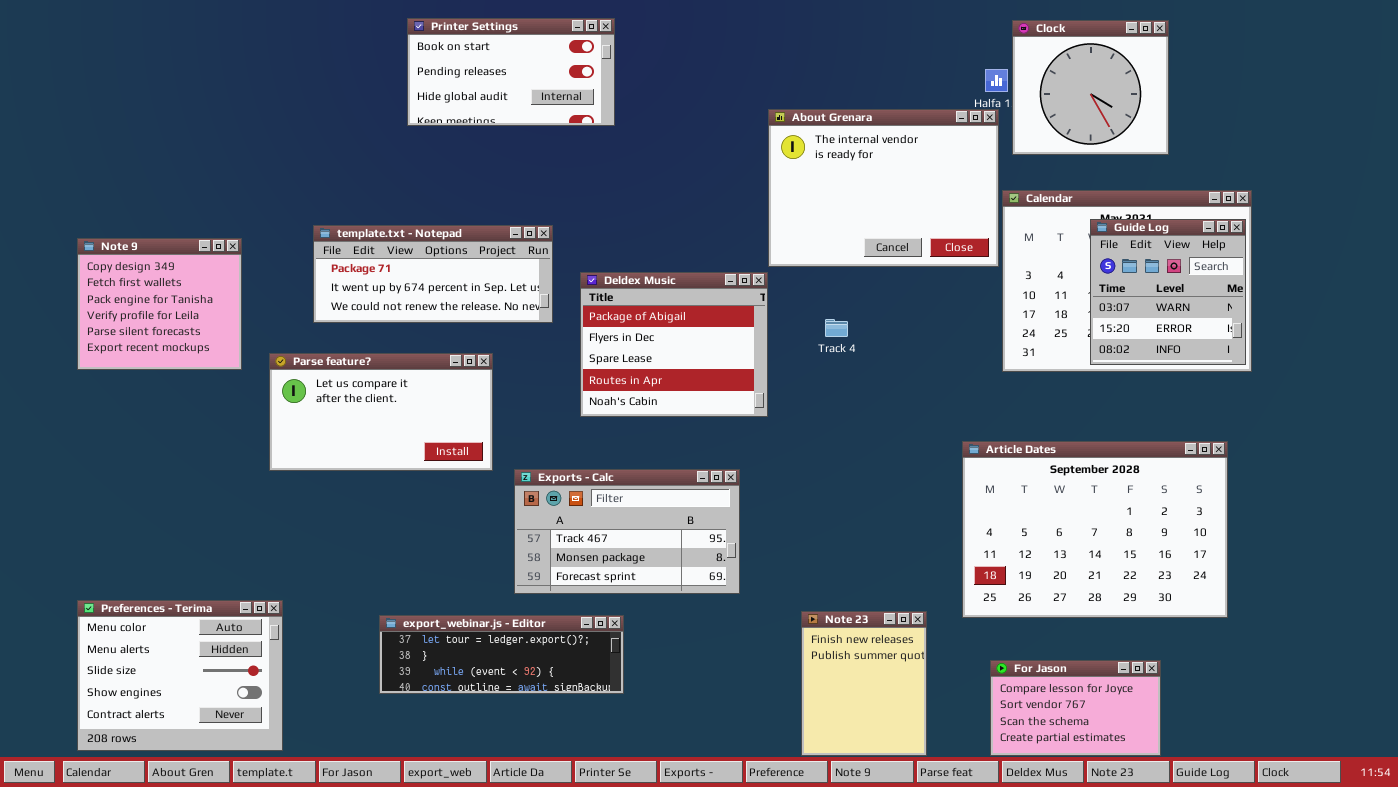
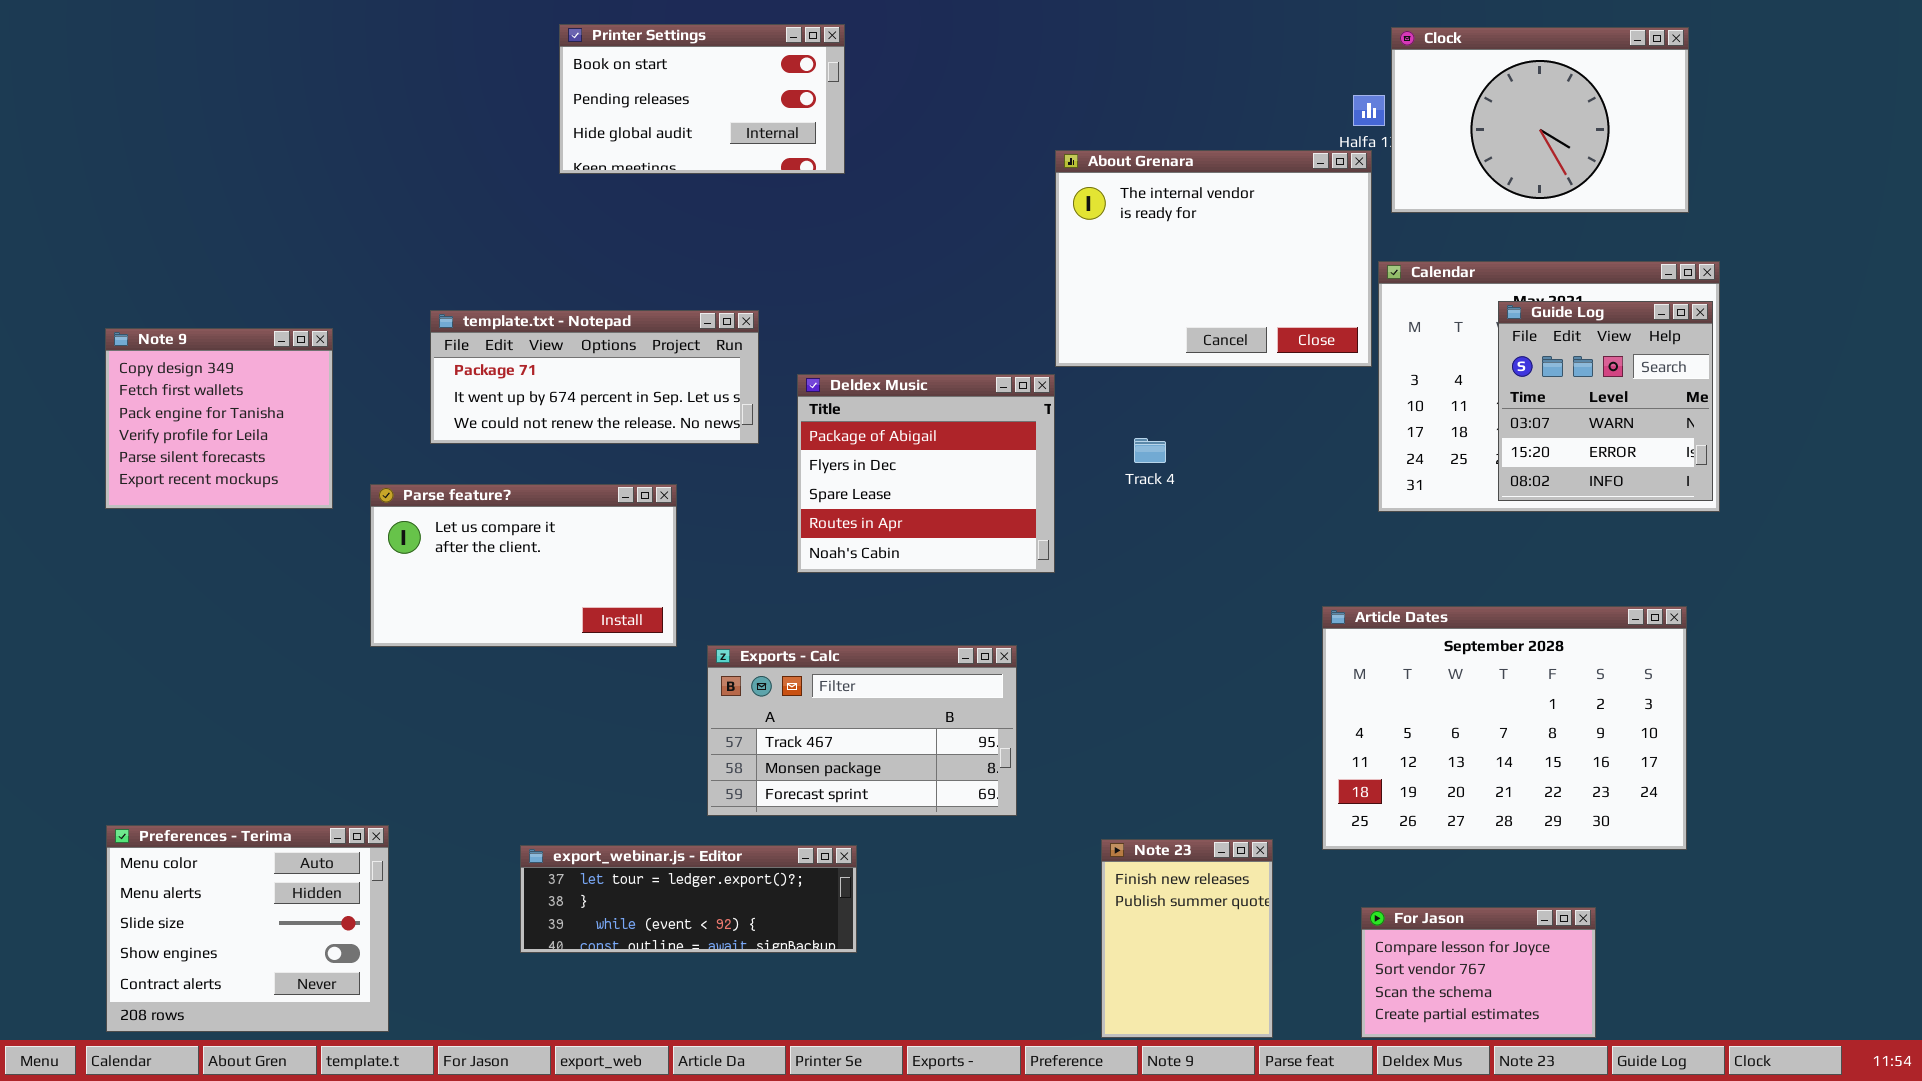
Clock: [1012,20,1169,155] -> [1391,27,1689,213], resized

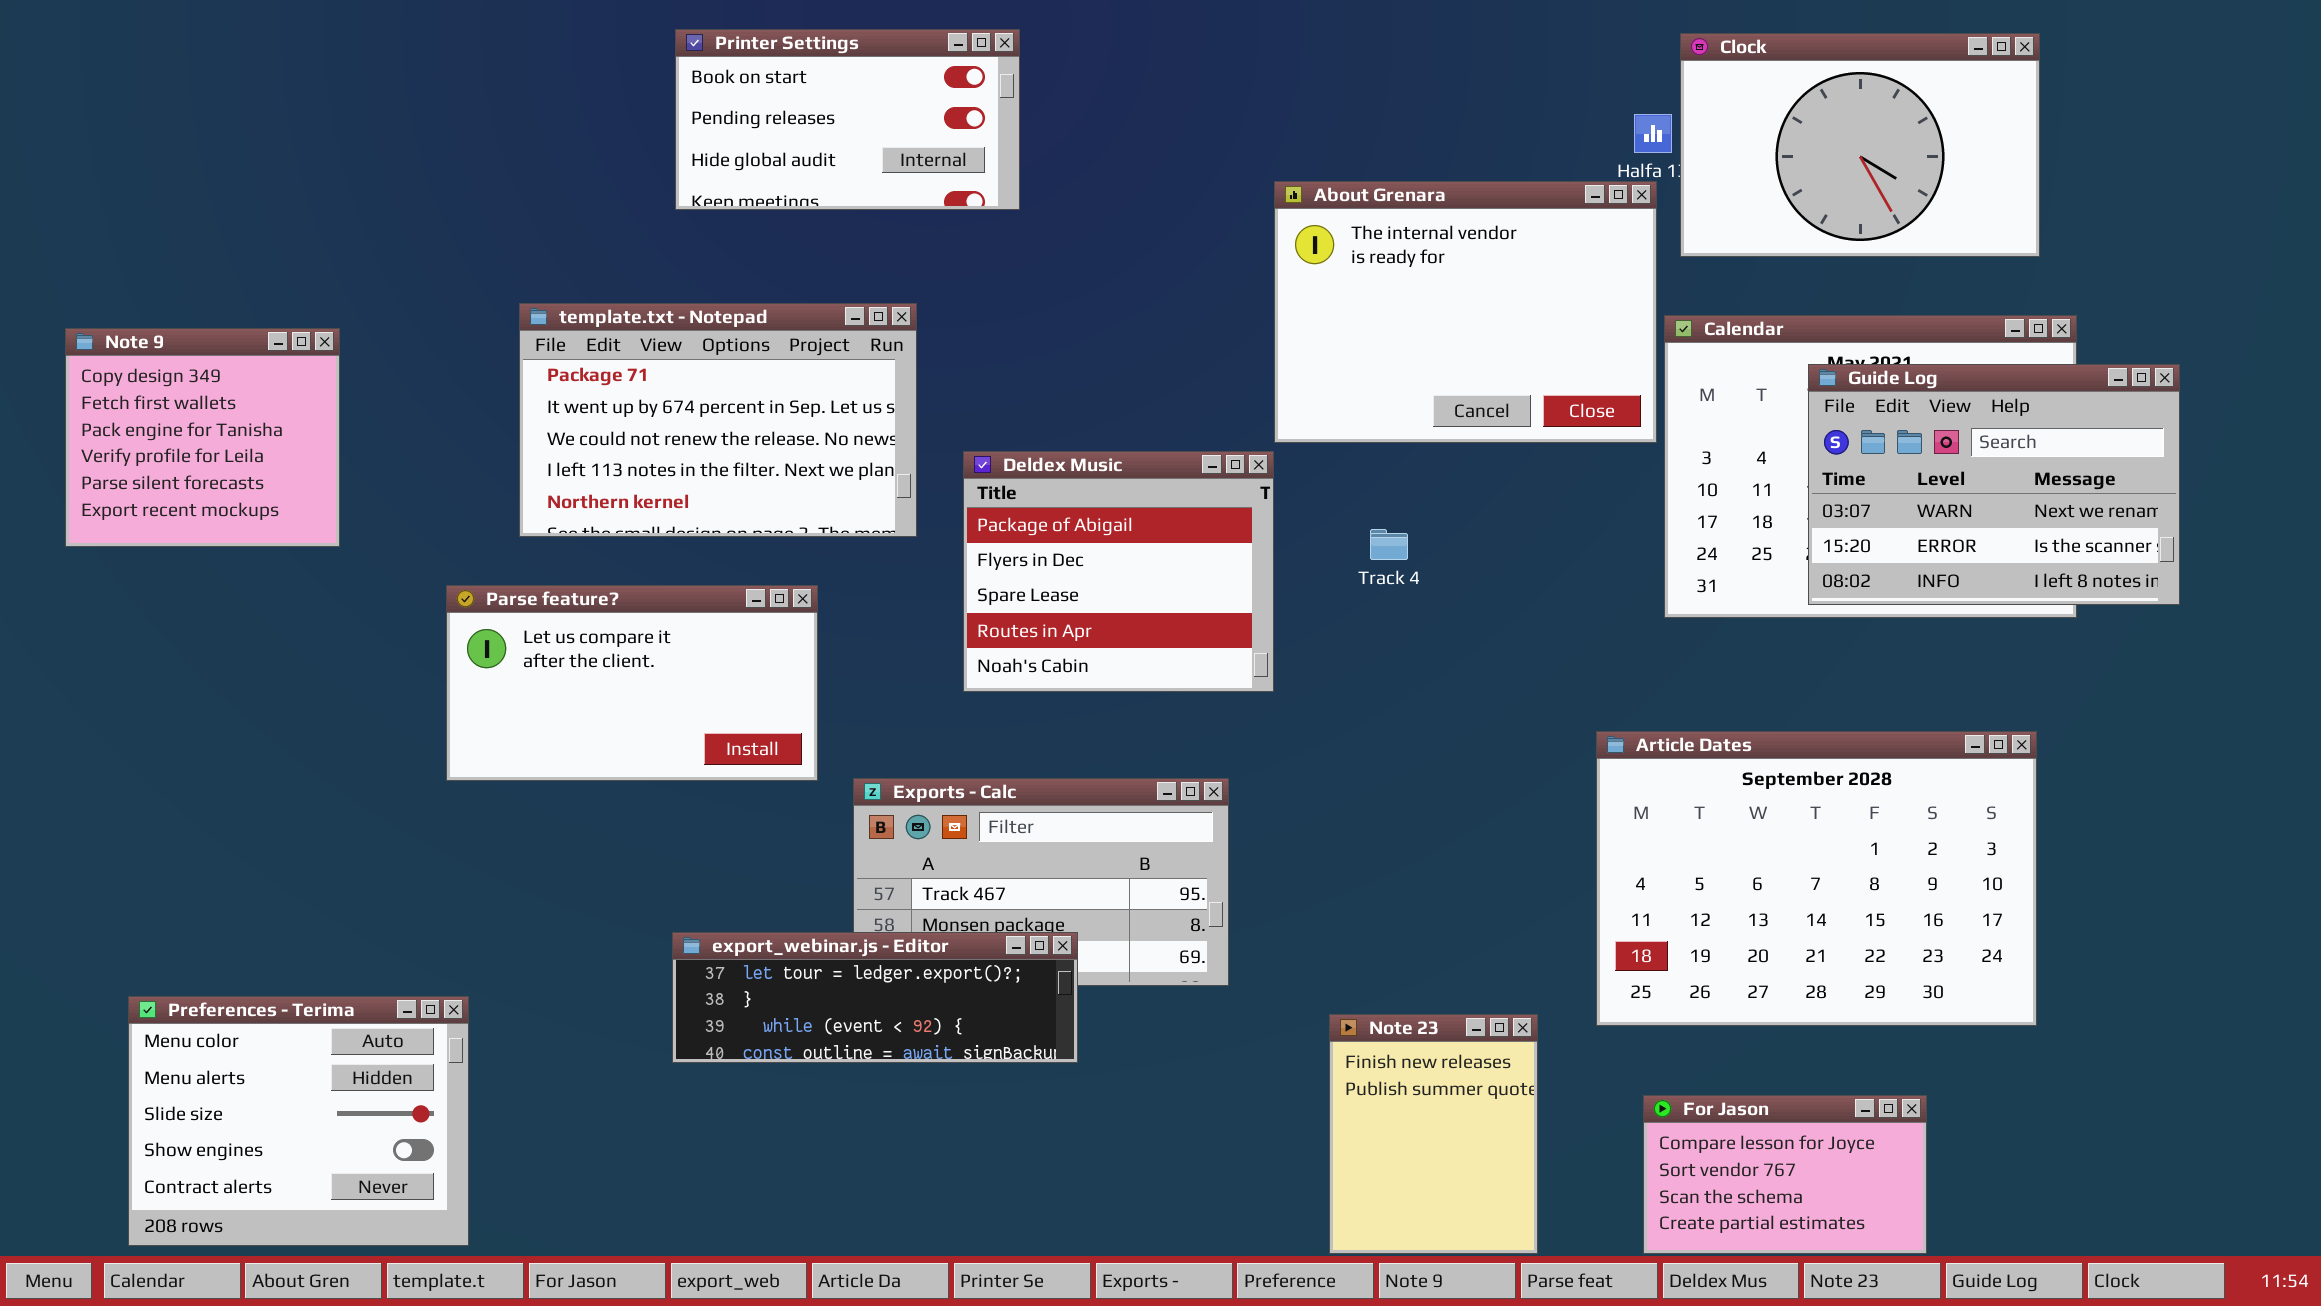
Guide Log: [1498,301,1713,501] -> [1808,364,2180,605], resized
template.txt - Notepad: [430,310,759,444] -> [519,303,917,537], resized
Note 9: [105,328,333,509] -> [65,328,340,547], moved
export_webinar.js - Editor: [520,845,857,953] -> [672,932,1078,1063], moved

